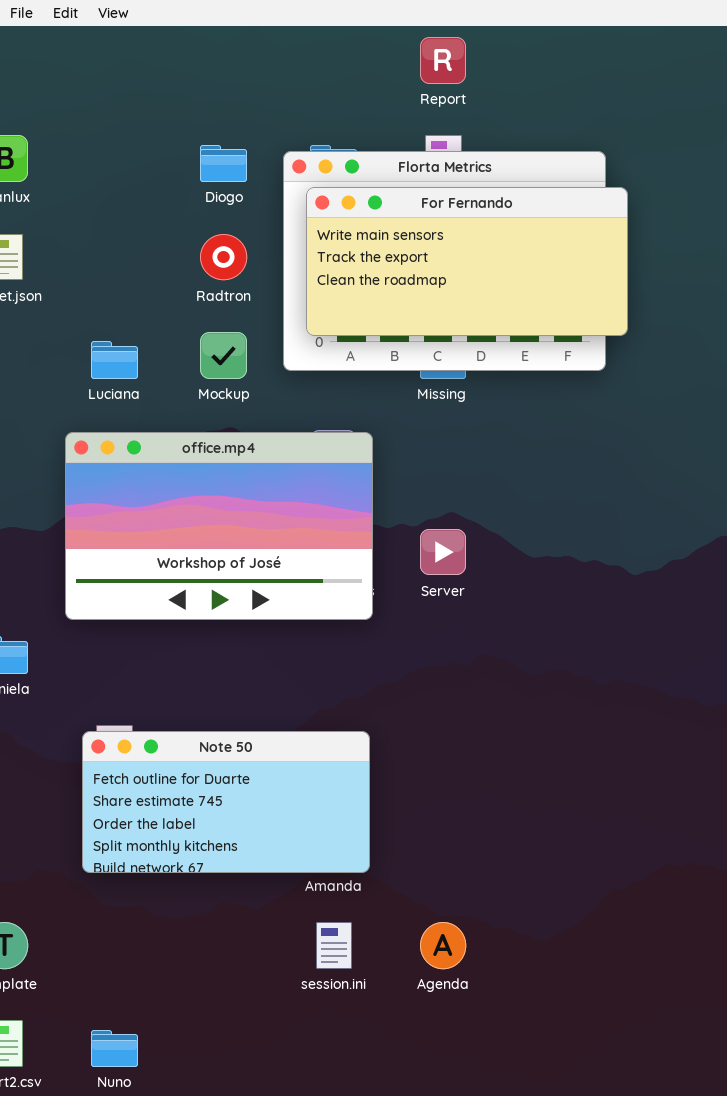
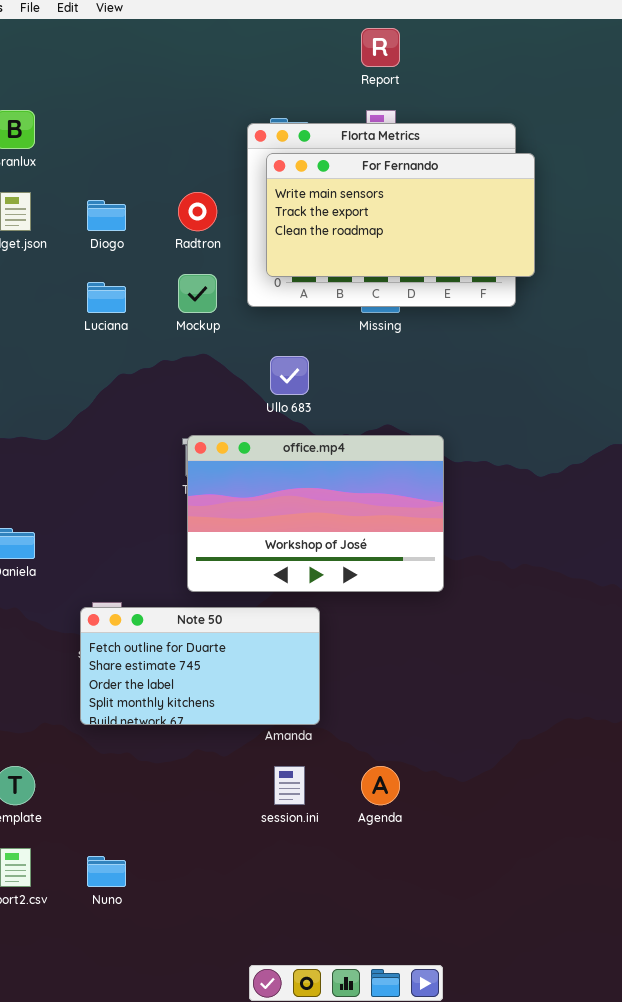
Diogo: [200,145,247,182] -> [87,200,126,231], moved
office.mp4: [65,432,373,620] -> [187,435,444,592], moved

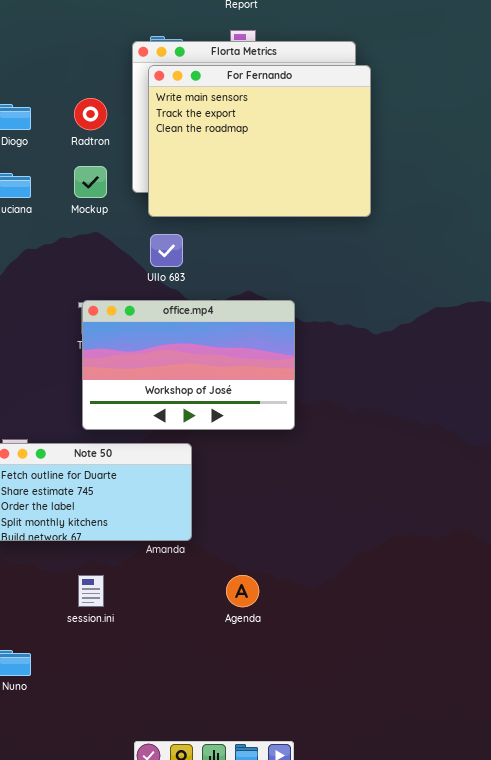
For Fernando: [266,153,535,277] -> [148,65,371,217], resized
session.ini: [274,766,305,805] -> [78,575,104,607], moved

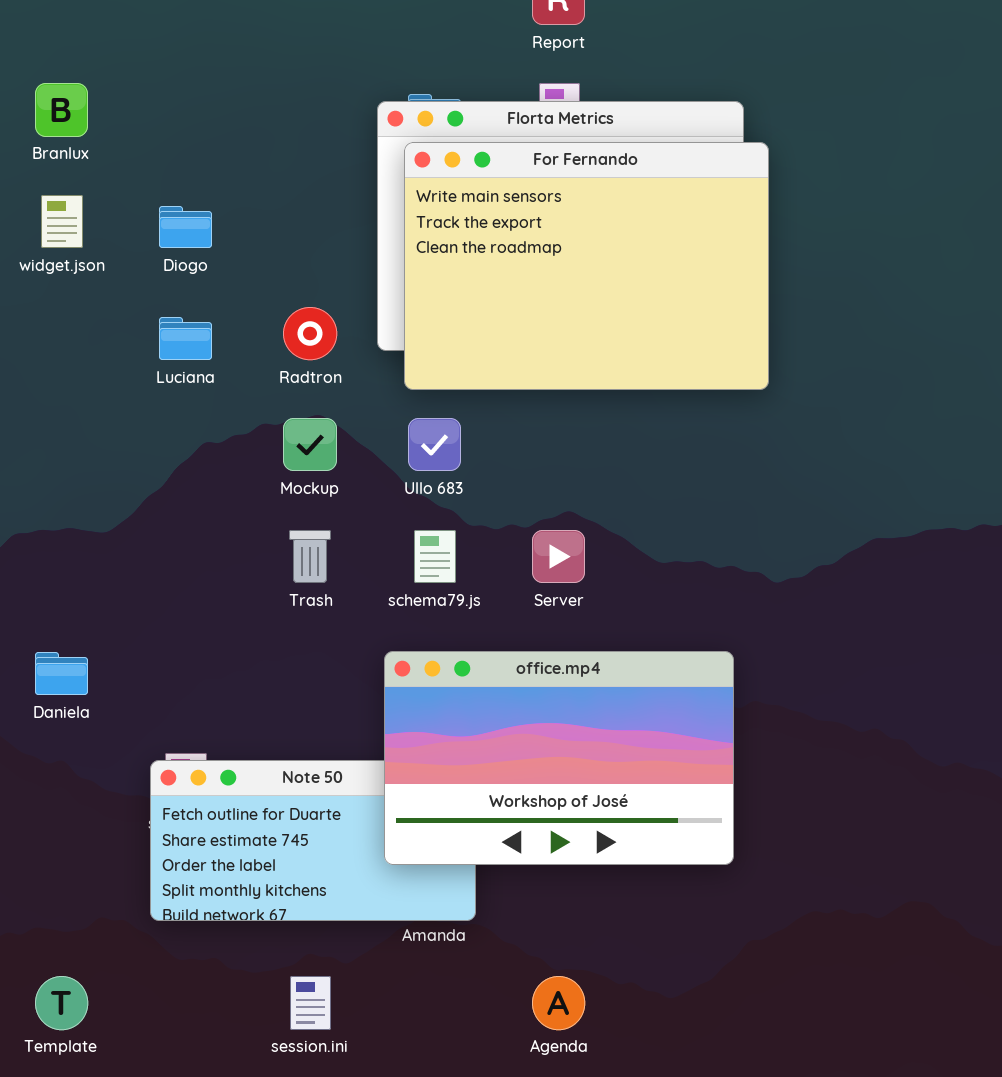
Radtron: [74,98,107,130] -> [283,307,337,360], moved
Mockup: [74,166,107,198] -> [283,418,337,471], moved
office.mp4: [82,300,295,430] -> [384,651,734,865], moved

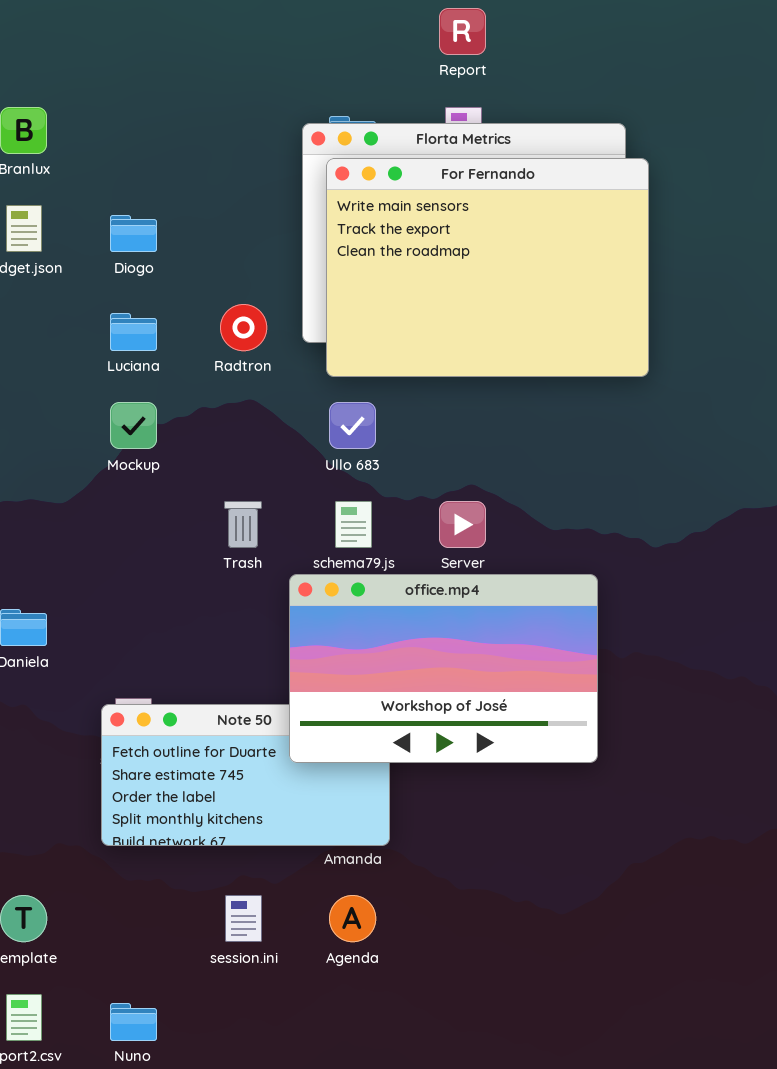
Mockup: [283,418,337,471] -> [110,402,157,449], moved
office.mp4: [384,651,734,865] -> [289,574,598,763], moved
Agenda: [532,976,585,1030] -> [329,895,376,942], moved

